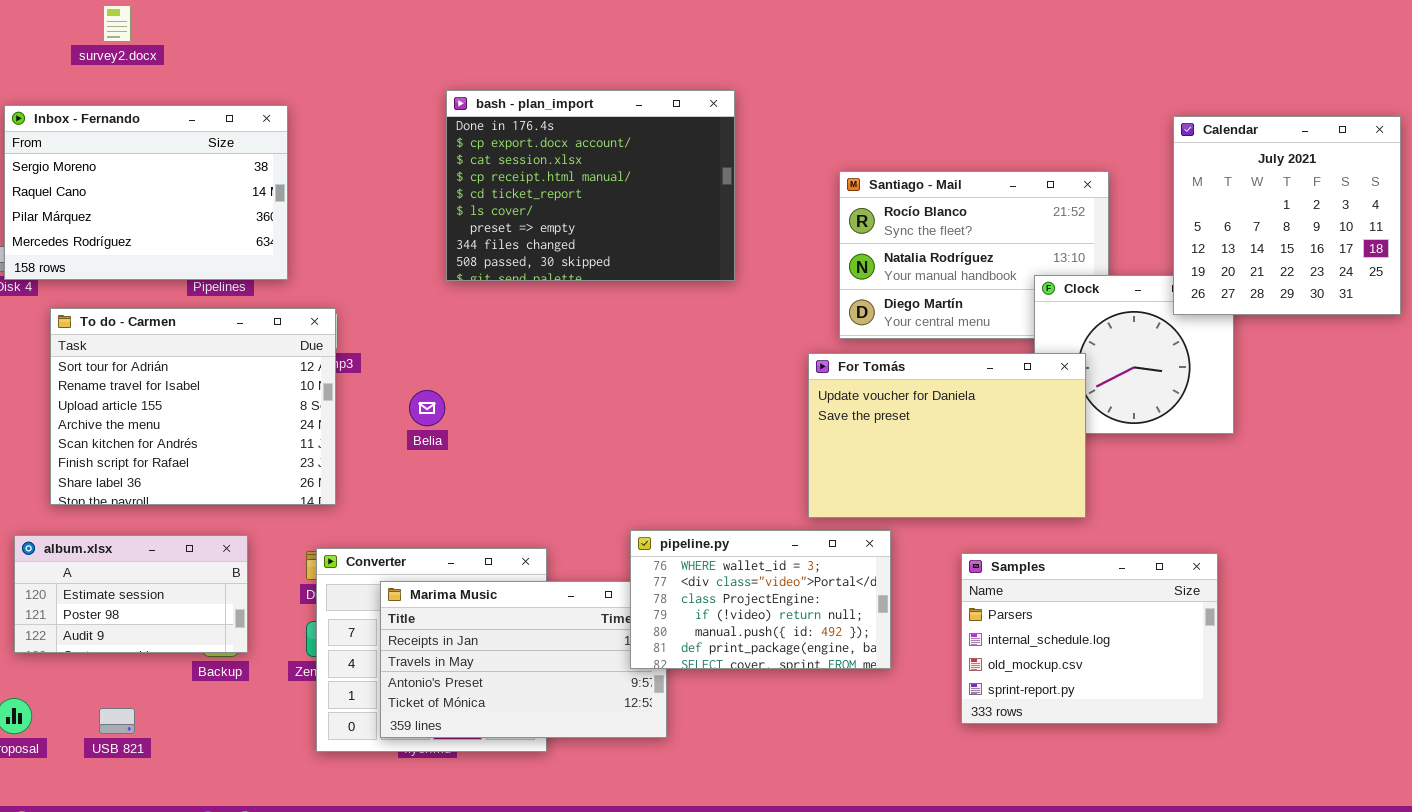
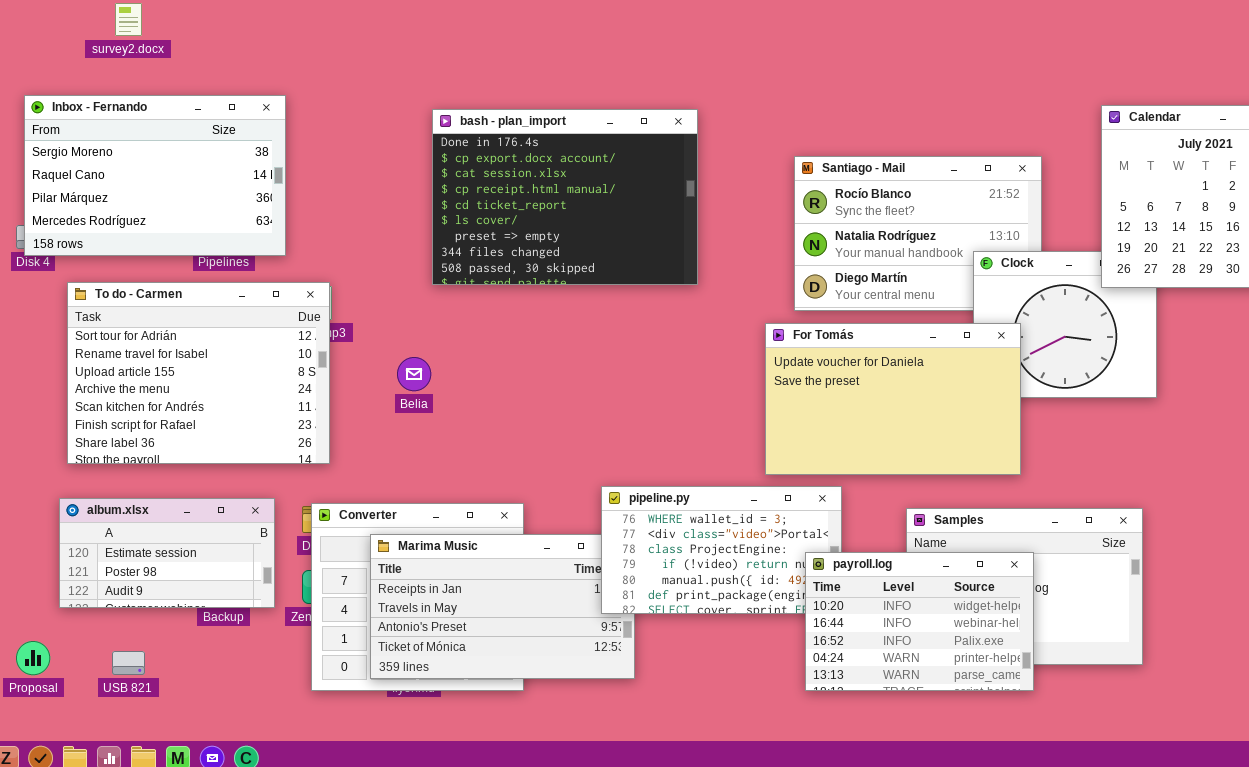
bash - plan_import: [446,90,735,281] -> [432,109,698,285], moved
album.xlsx: [14,535,248,653] -> [59,498,275,608], moved
payroll.log: none -> [805,552,1034,691], opened

